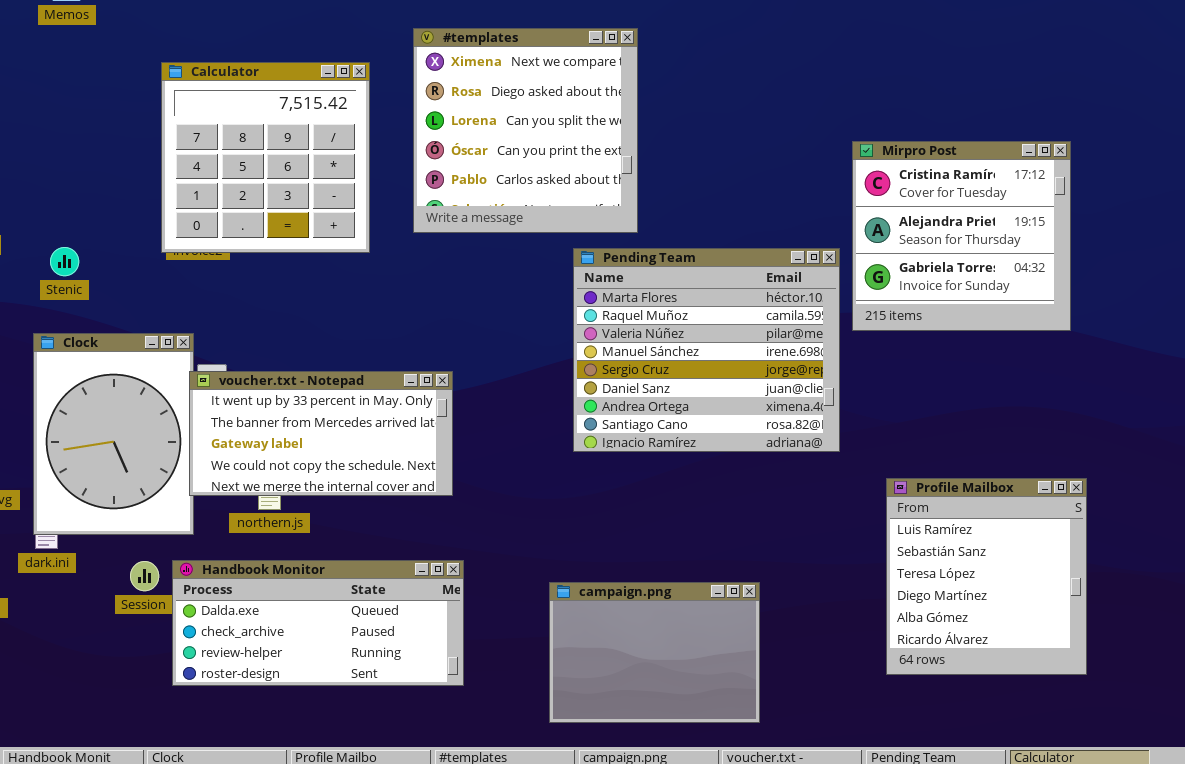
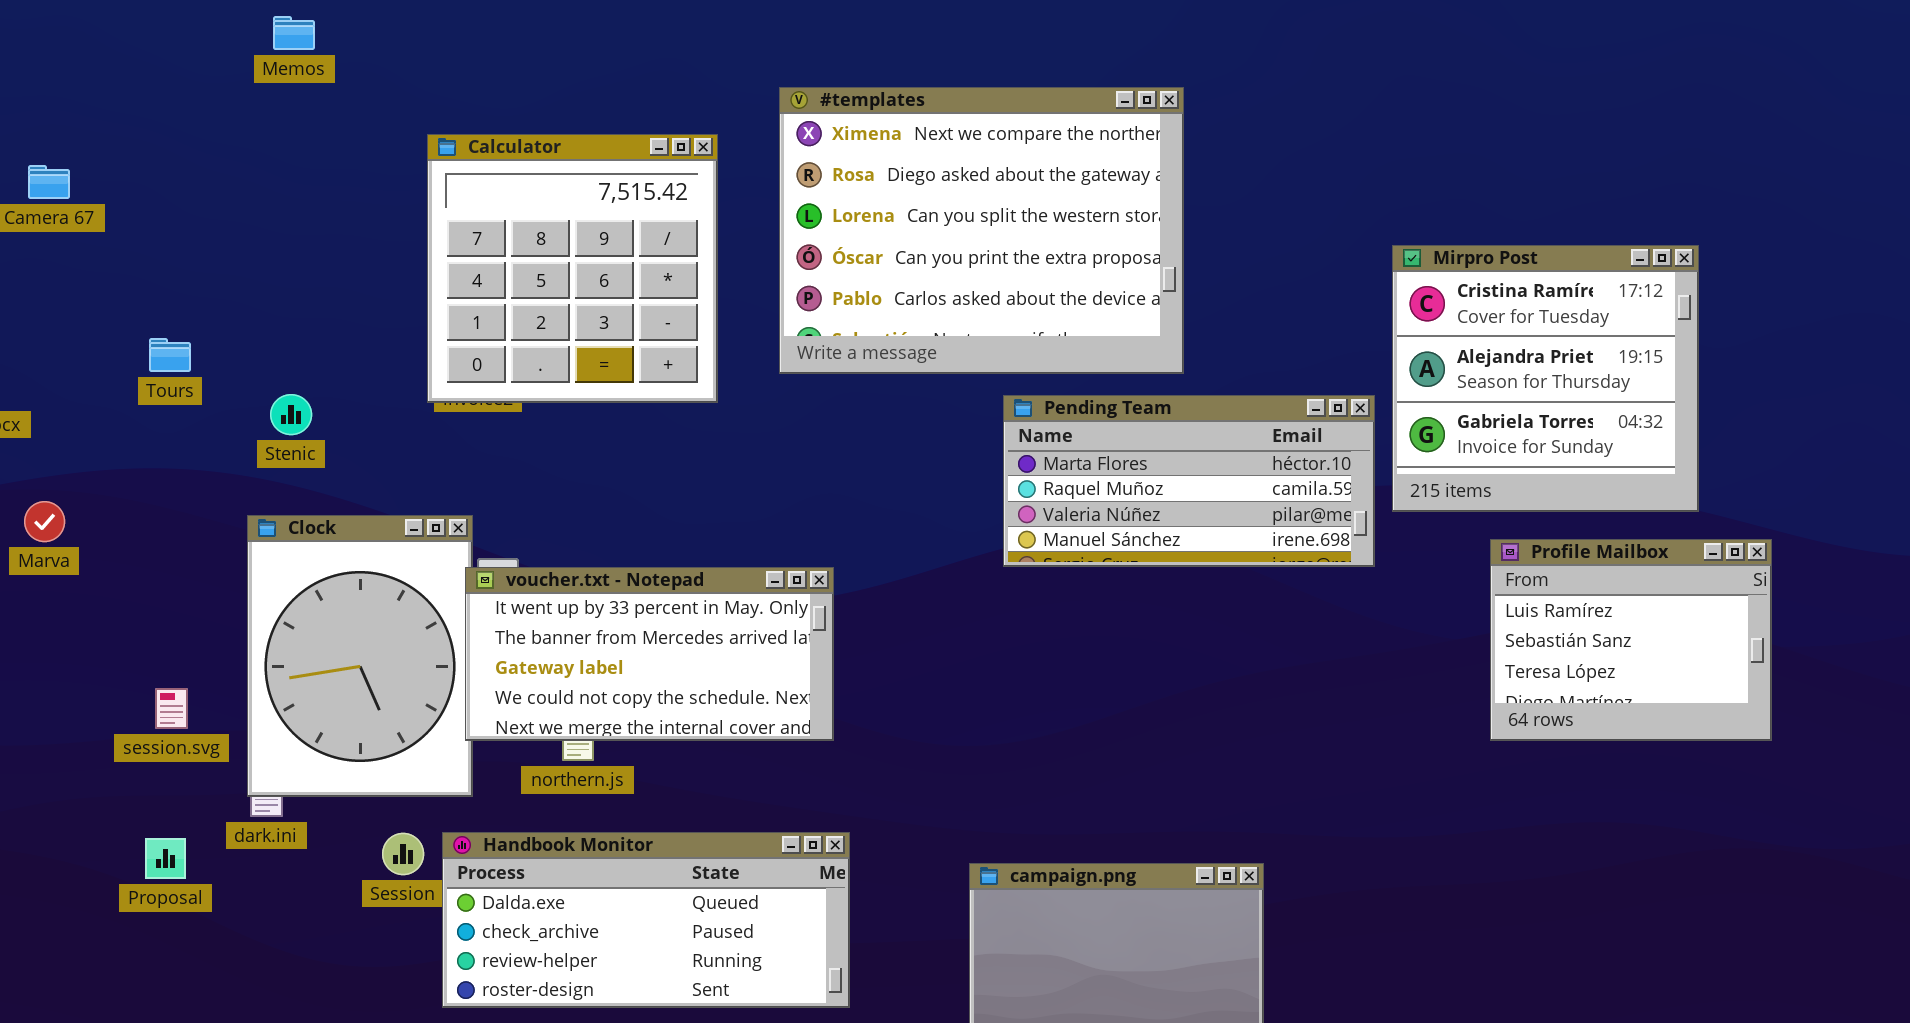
#templates: [413,28,638,233] -> [779,87,1184,374], resized
Pending Team: [573,248,840,452] -> [1003,395,1375,567], resized
Profile Mailbox: [886,478,1087,675] -> [1490,539,1772,741], moved, resized

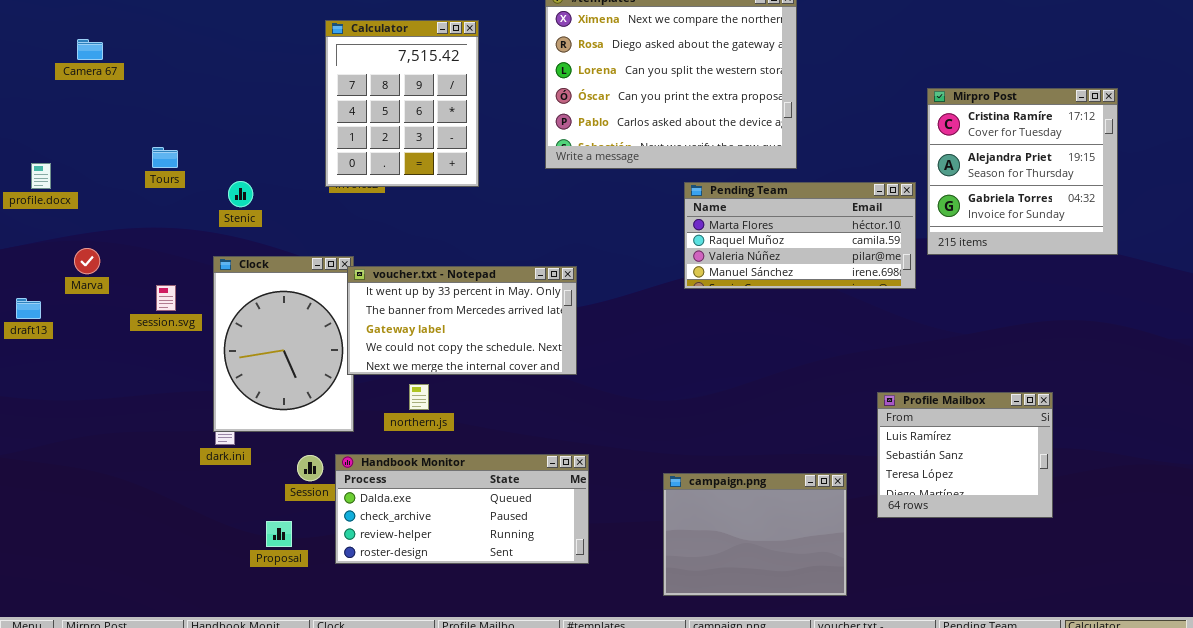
Calculator: [427,134,718,403] -> [325,20,479,187], resized
Profile Mailbox: [1490,539,1772,741] -> [877,392,1053,518], moved
voucher.txt - Notepad: [465,567,834,741] -> [347,266,577,375], moved
session.svg: [155,688,188,729] -> [156,285,176,311], moved
Proposal: [145,838,186,879] -> [266,521,292,547], moved

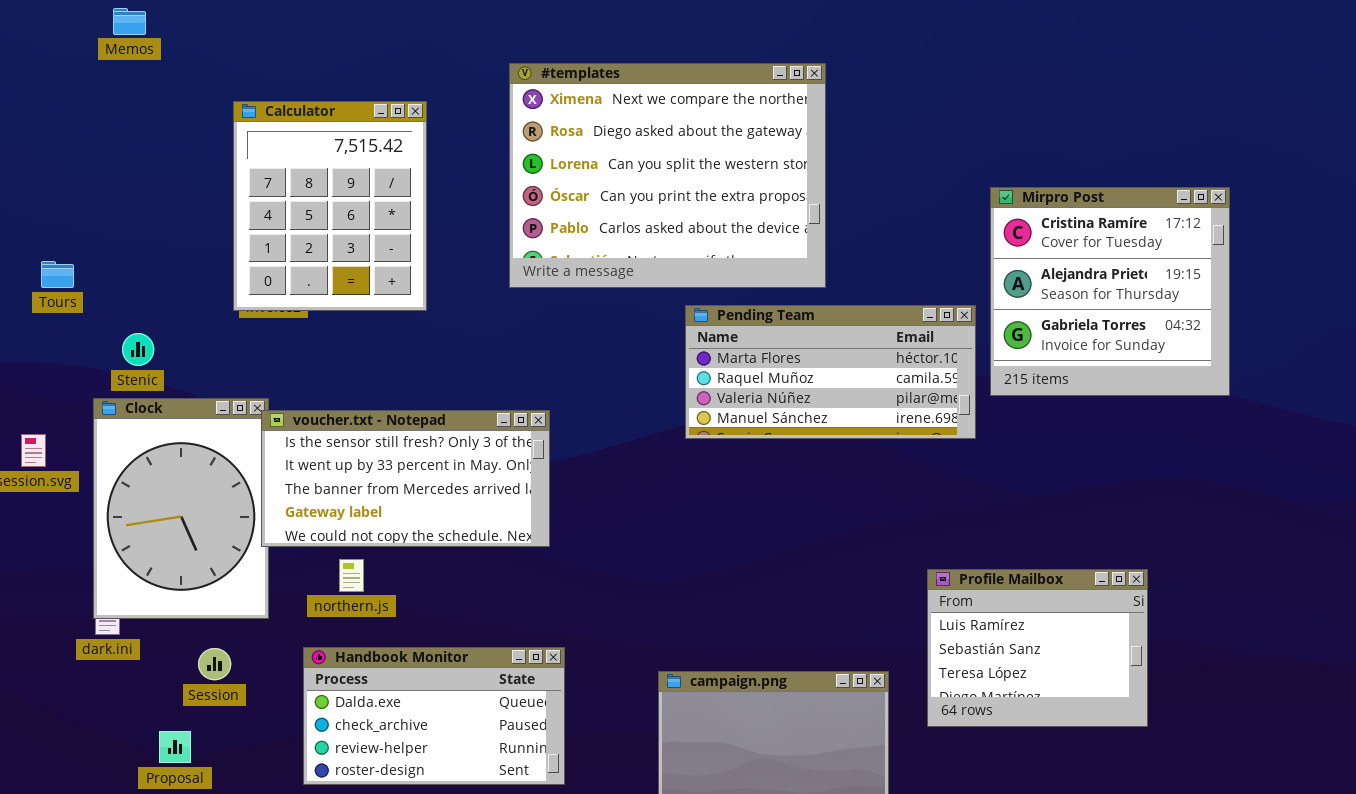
Tours: [152,147,178,168] -> [41,261,74,288], moved
Stenic: [228,181,253,207] -> [122,333,154,366], moved
voucher.txt - Notepad: [347,266,577,375] -> [261,410,550,547], scrolled up 1 row
Handbook Monitor: [335,454,589,564] -> [303,647,565,785], resized

